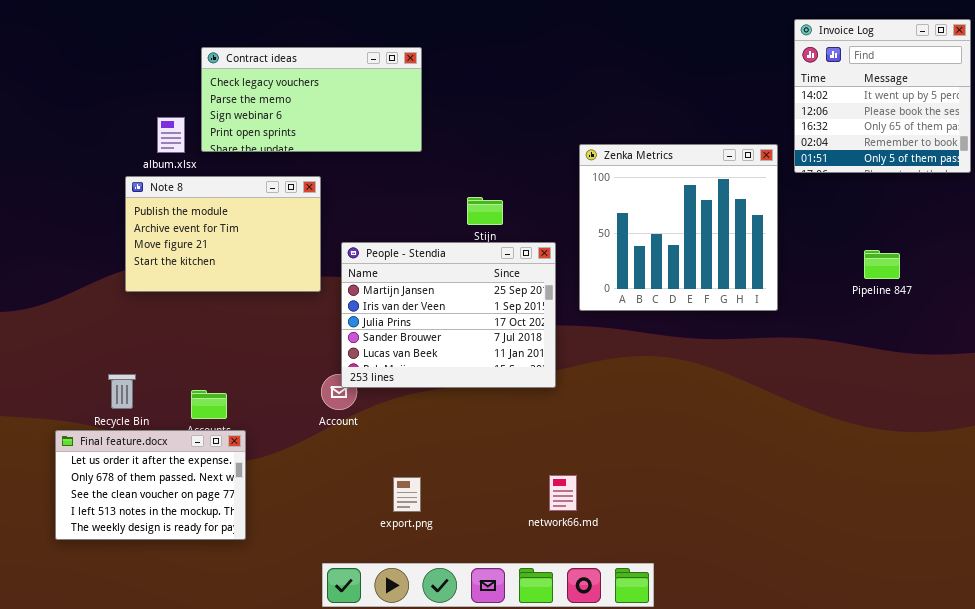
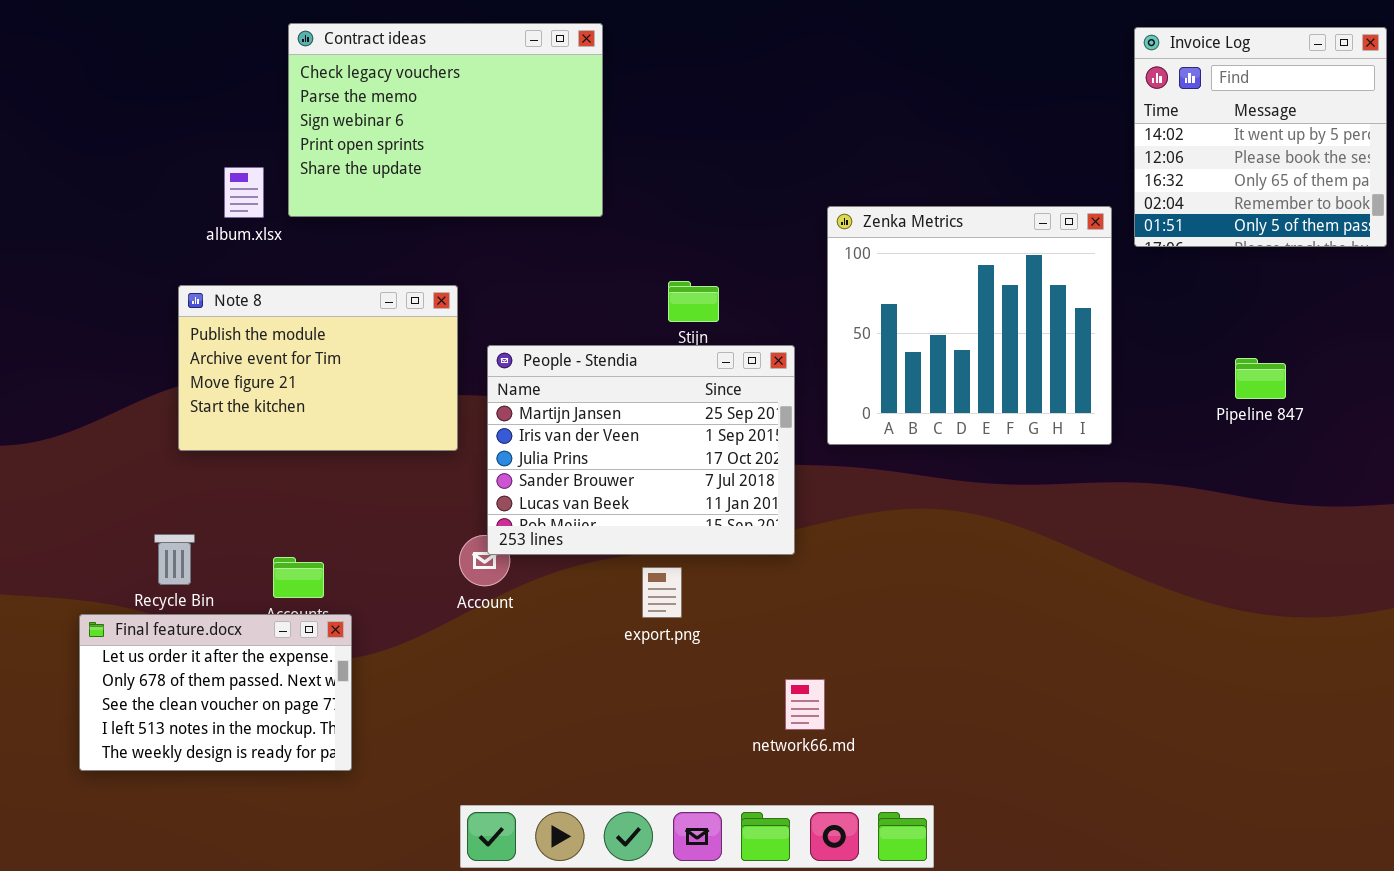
Contract ideas: [201,47,422,152] -> [288,23,603,217], resized
Note 8: [125,176,321,292] -> [178,285,458,451], moved
export.png: [393,477,421,512] -> [642,567,682,618], moved

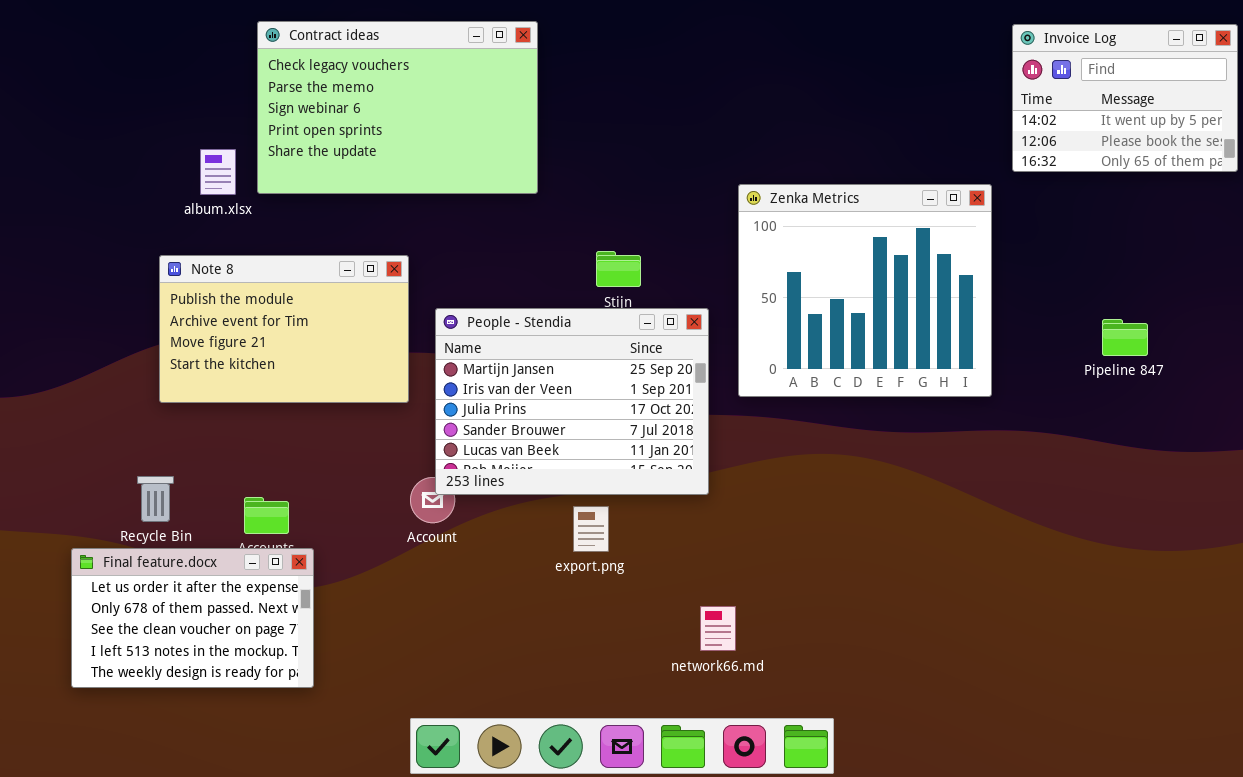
Invoice Log: [1134,27,1387,247] -> [1012,24,1238,172], resized

